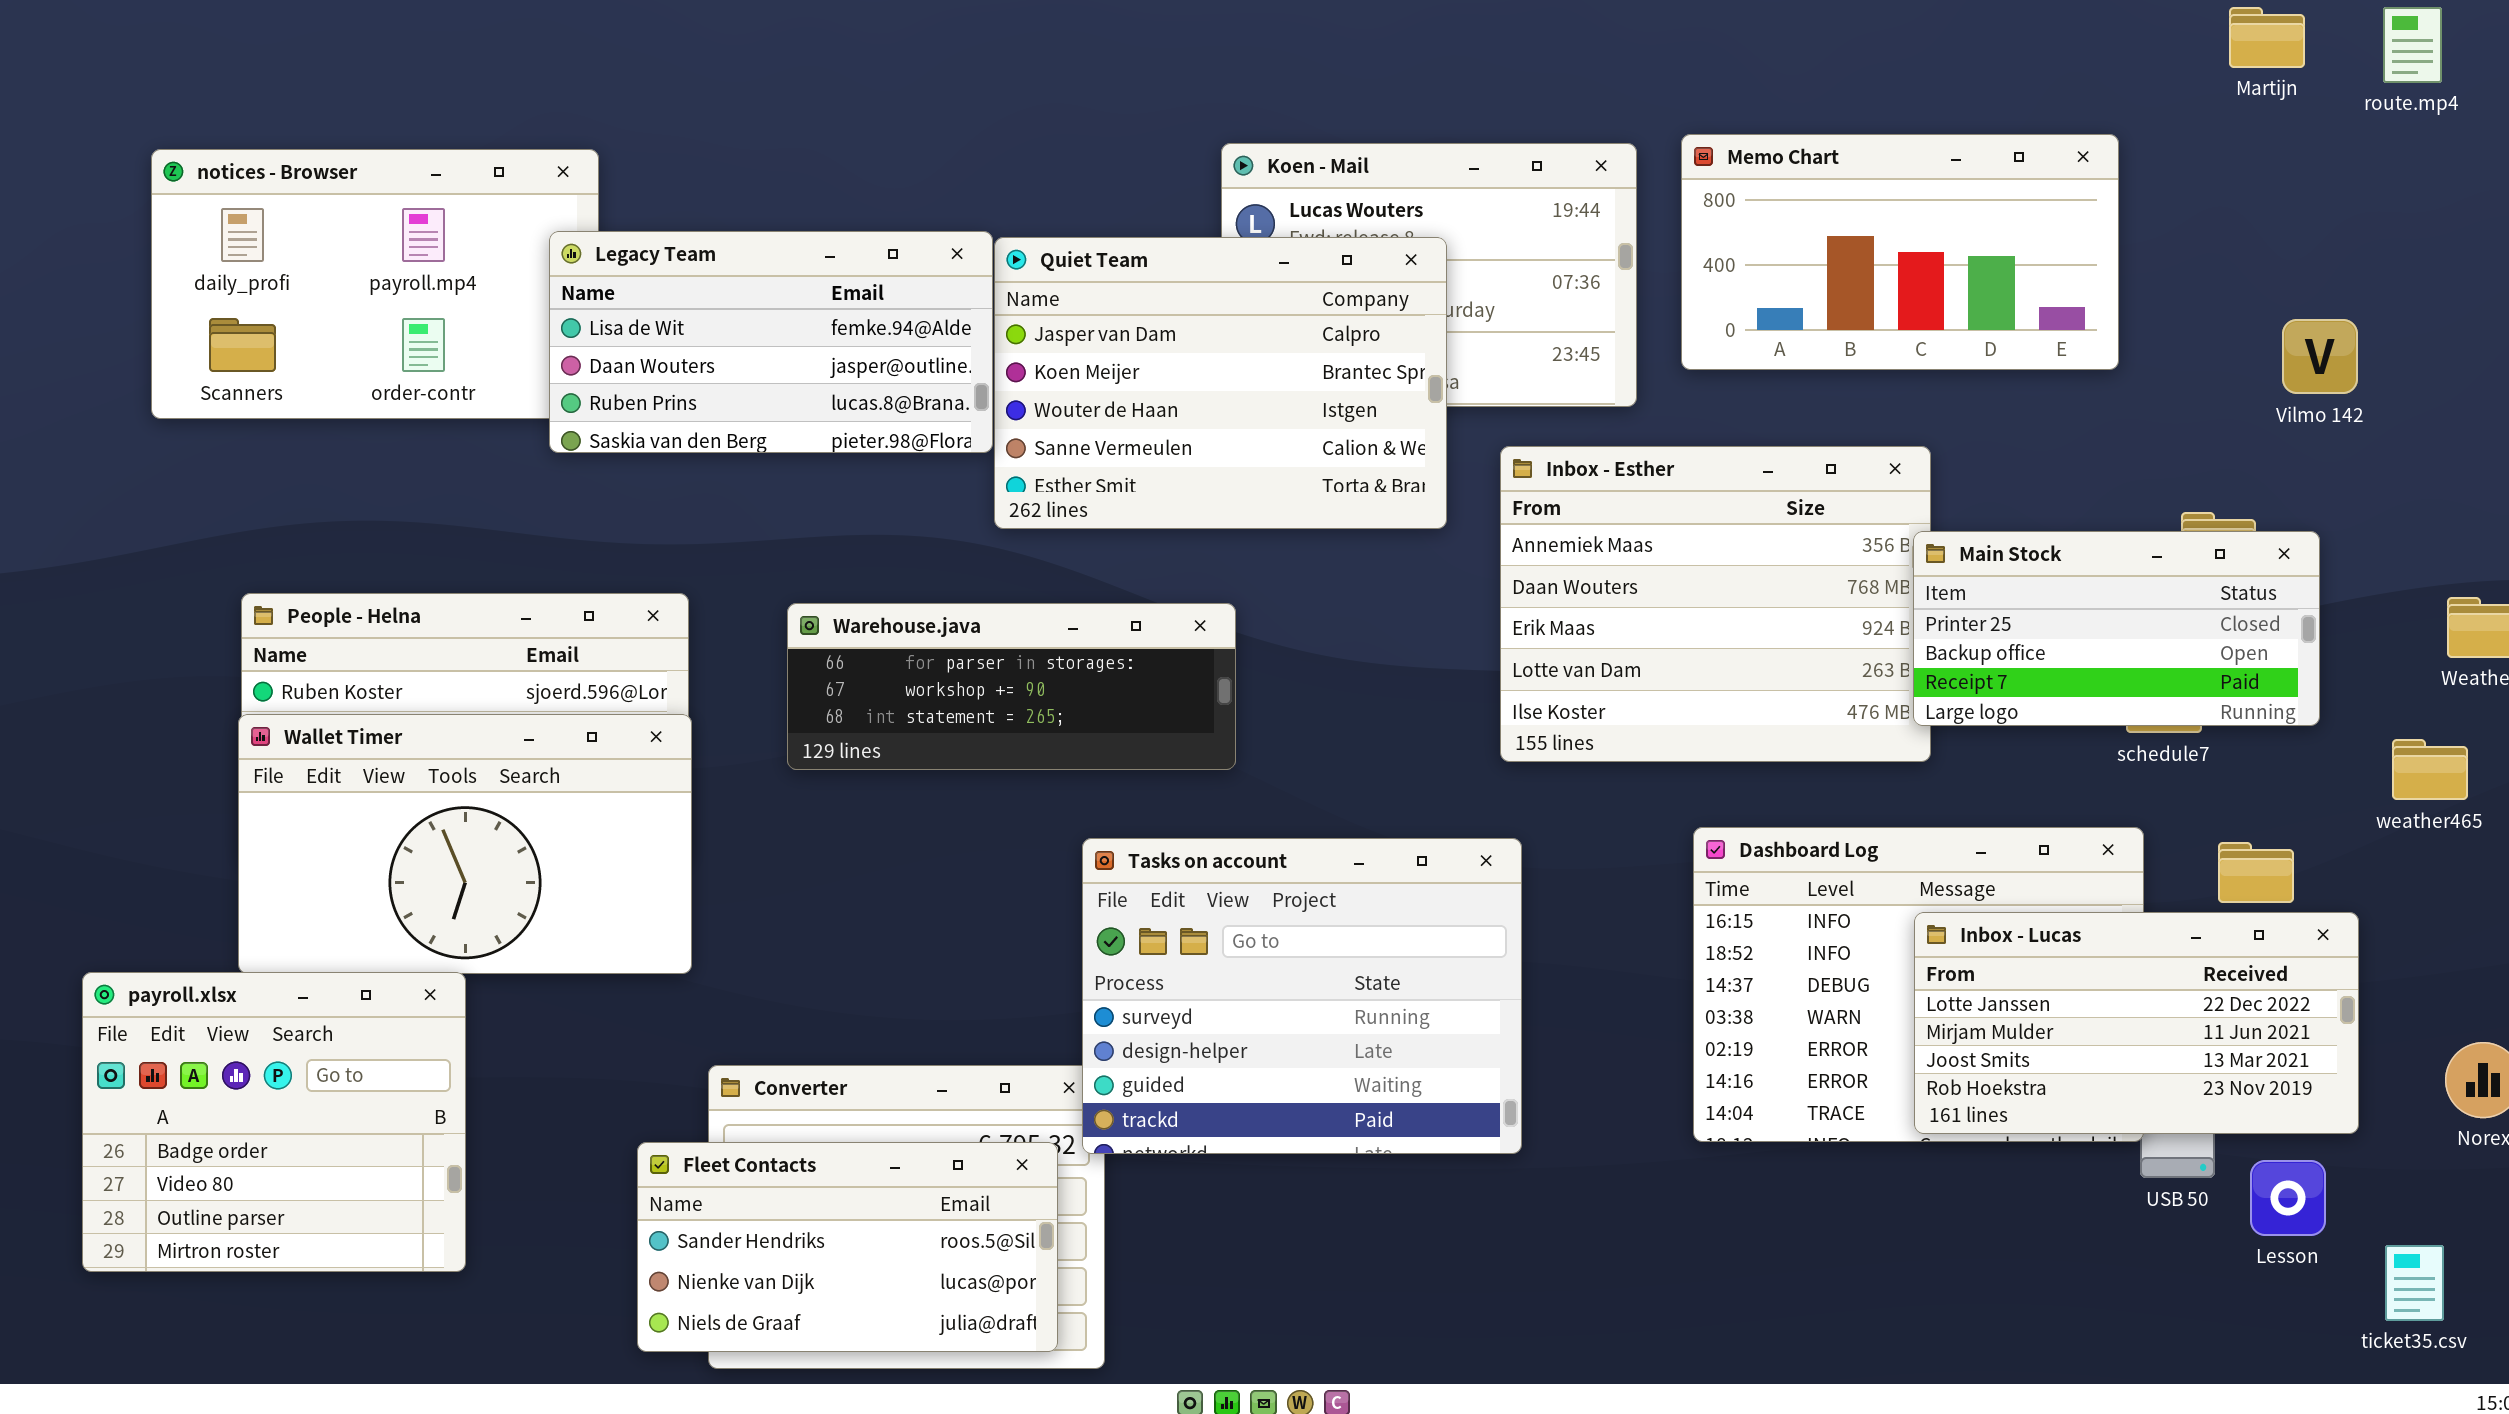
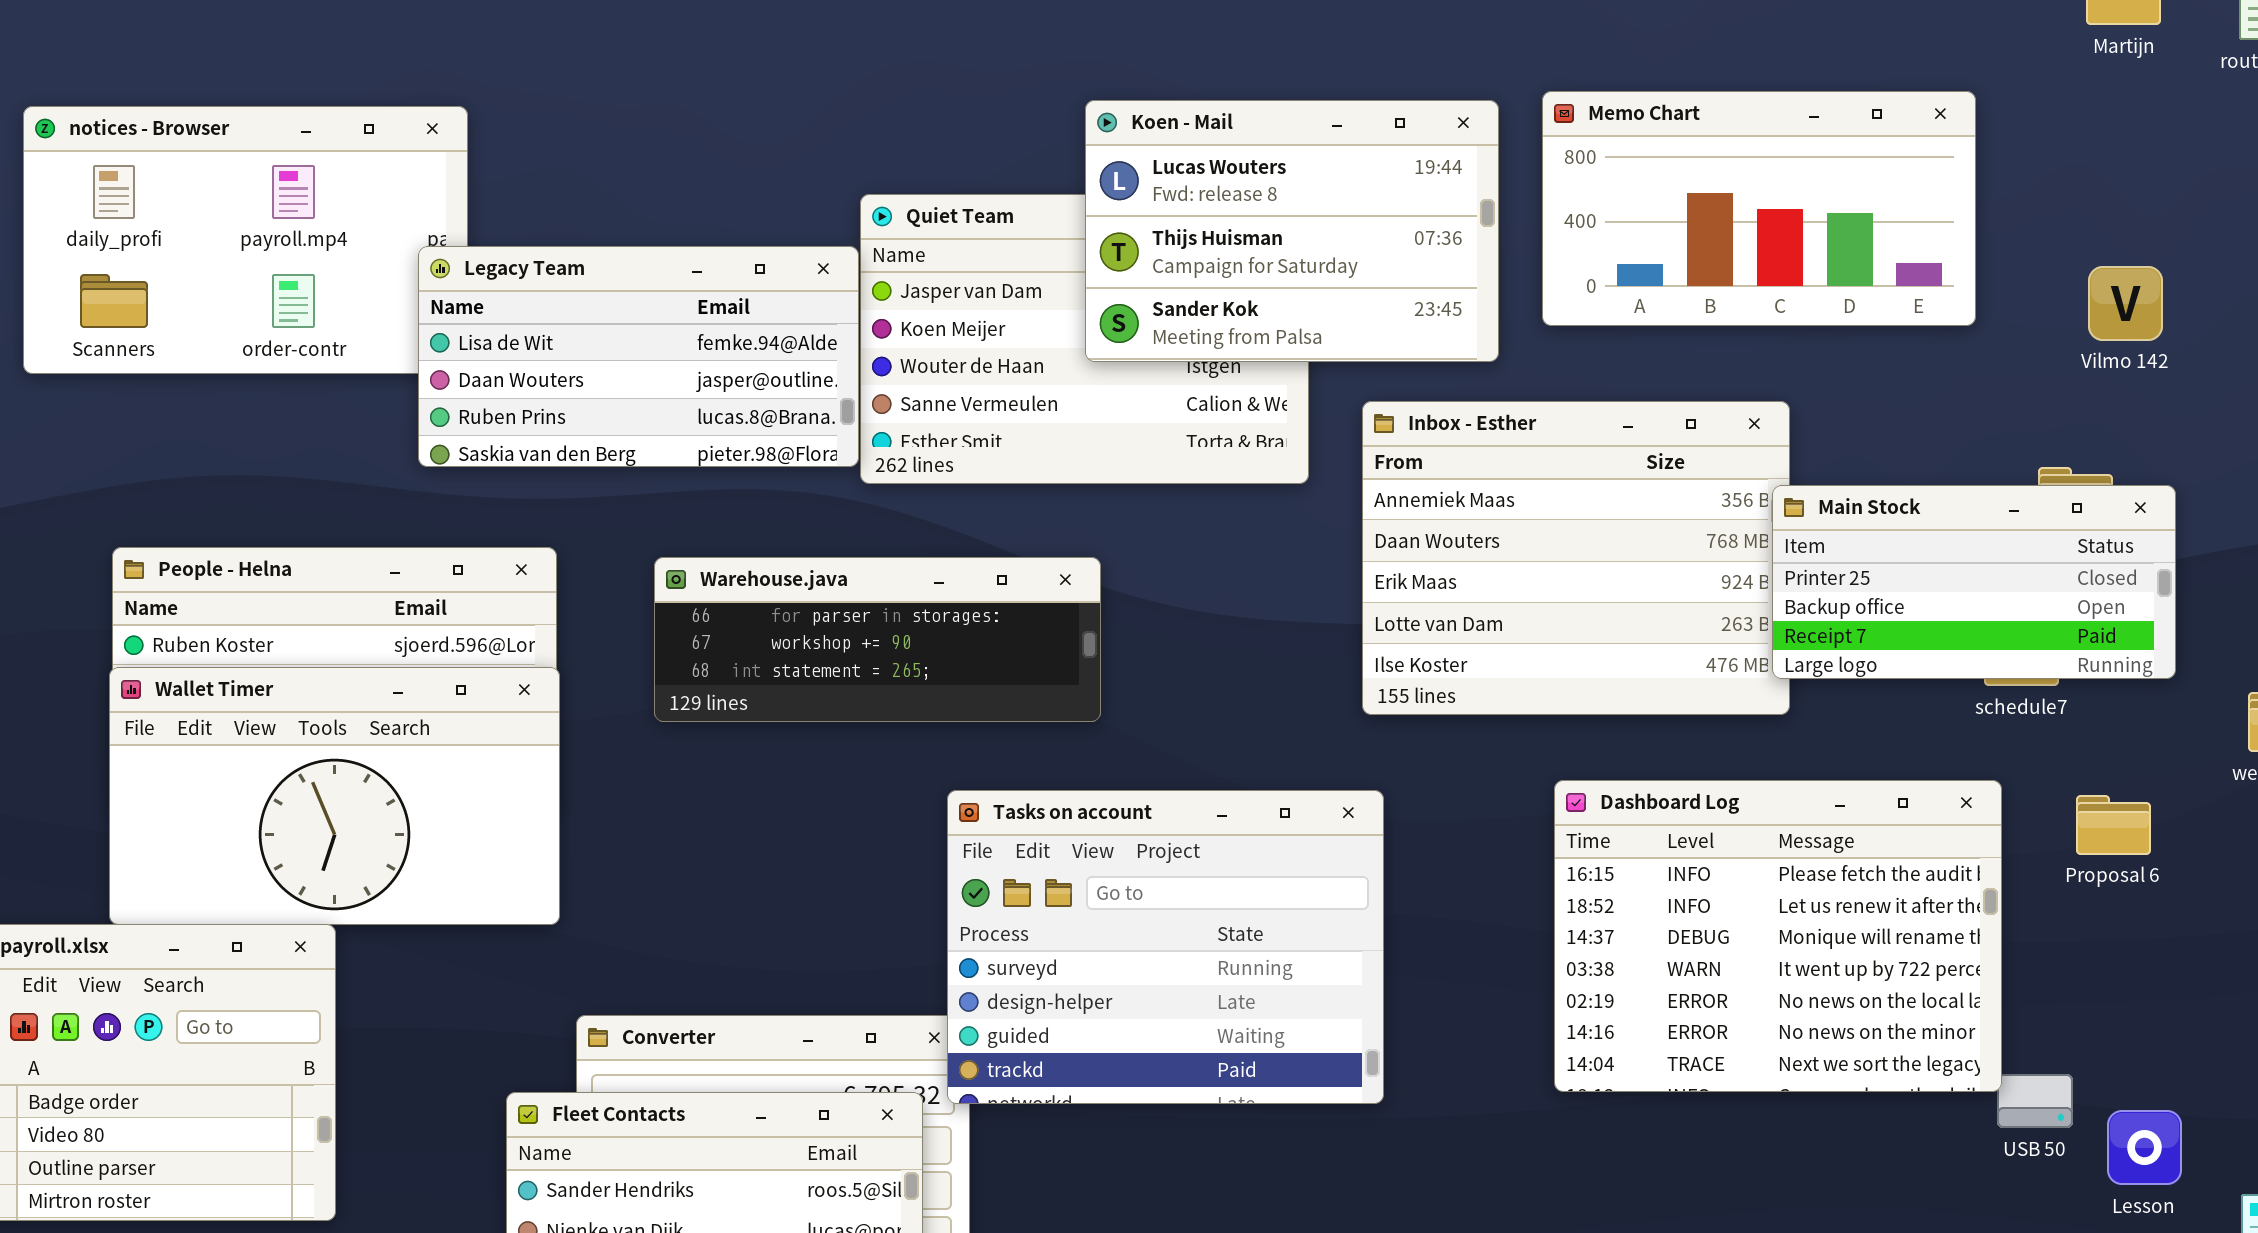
Koen - Mail: [1221,143,1637,407] -> [1085,100,1499,362], raised
Legacy Team: [549,231,993,453] -> [418,246,859,467], moved
Vilmo 142: [2282,319,2358,394] -> [2088,266,2163,341], moved
Inbox - Lucas: [1914,912,2359,1134] -> none, closed

